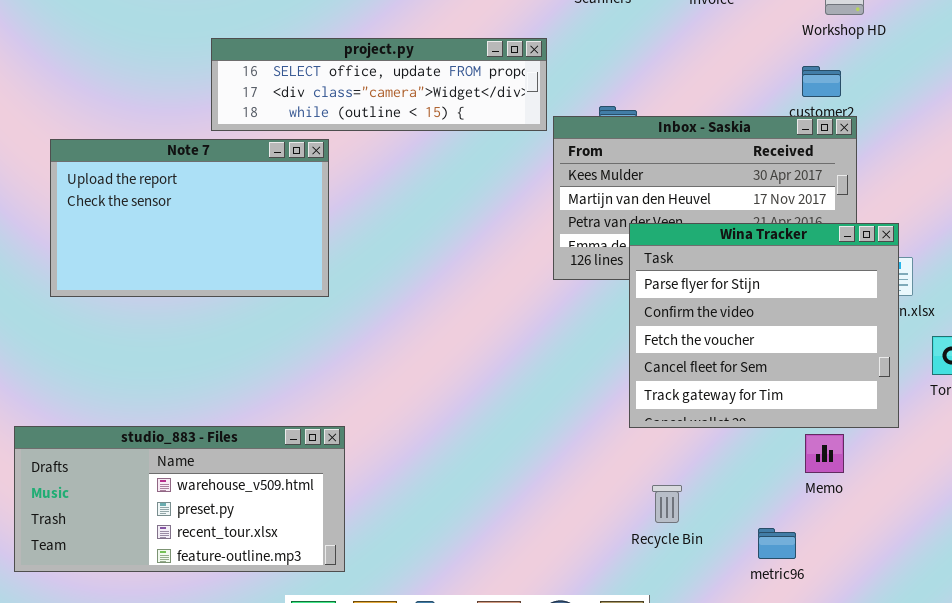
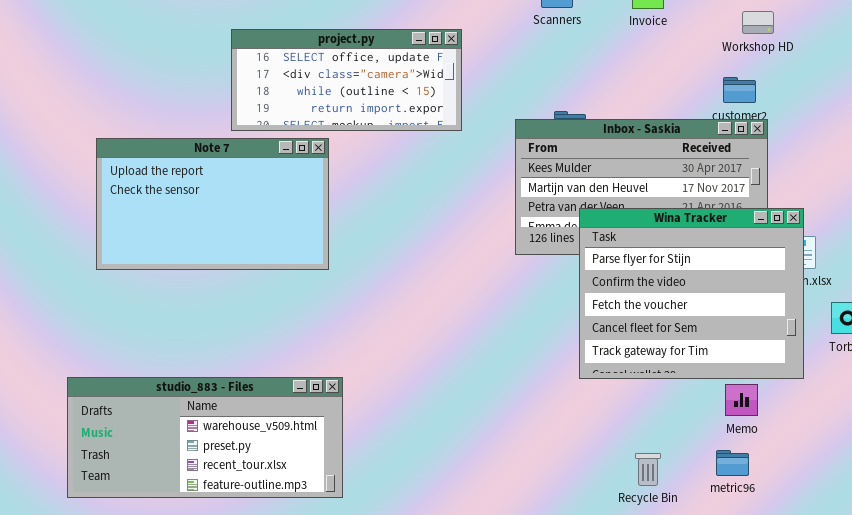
project.py: [211,38,547,131] -> [231,29,462,131], resized
Recycle Bin: [652,485,682,523] -> [635,453,661,486], moved
metric96: [758,528,796,559] -> [716,450,749,476], moved

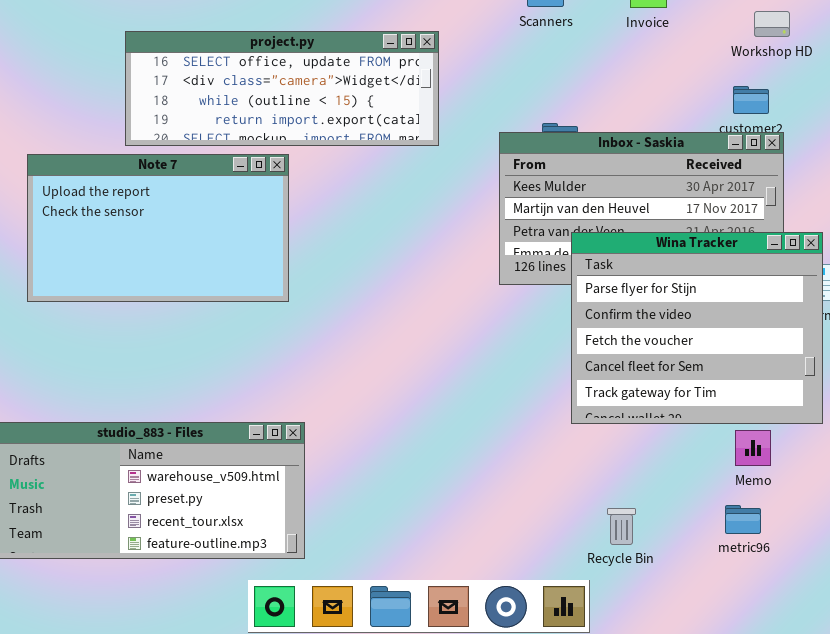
project.py: [231,29,462,131] -> [125,31,439,146], resized
Recycle Bin: [635,453,661,486] -> [607,508,636,545], moved

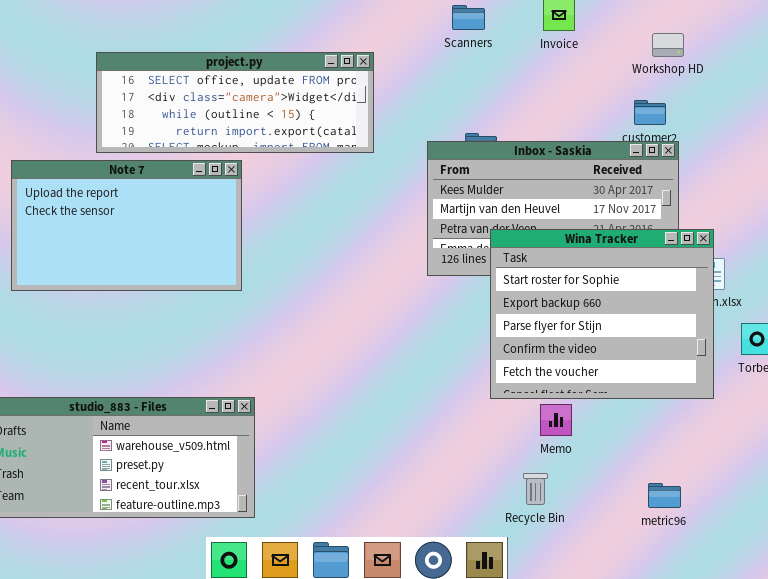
Wina Tracker: [571,232,823,424] -> [490,229,714,399], scrolled up 2 rows
Memo: [735,430,771,466] -> [540,404,572,436], moved
metric96: [725,505,761,534] -> [648,483,681,508], moved

